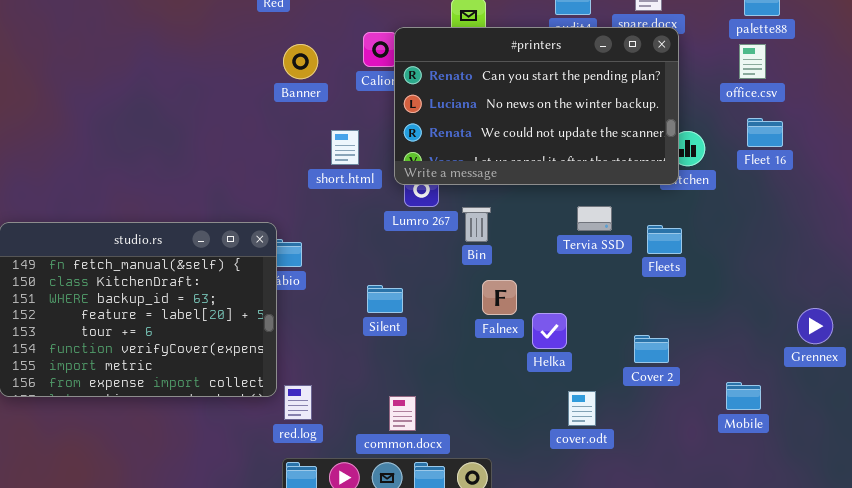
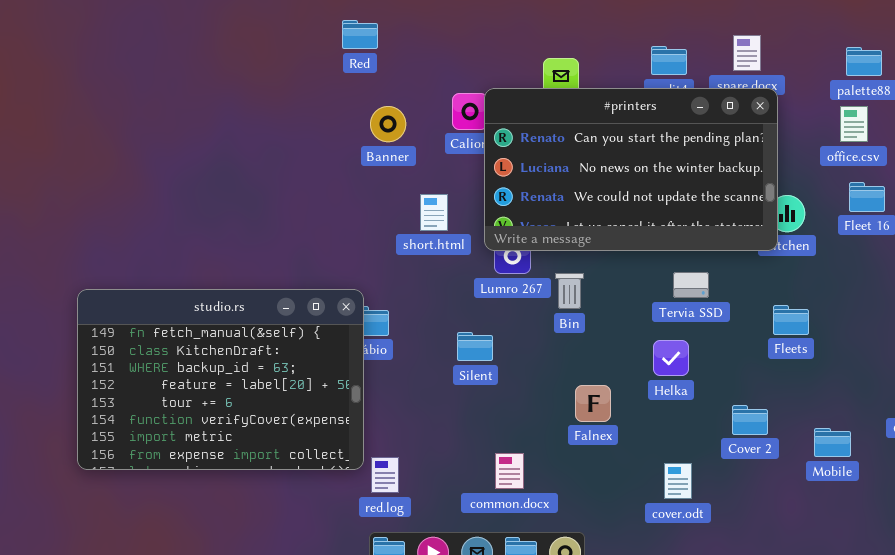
Fleets: [647,225,682,254] -> [773,305,809,335], moved
Falnex: [482,280,517,315] -> [575,385,611,422], moved
Silent: [367,285,403,313] -> [457,332,493,361], moved
Helka: [532,313,567,349] -> [653,340,689,376], moved
Mobile: [726,382,761,410] -> [814,428,851,457], moved
common.docx: [389,396,416,431] -> [495,453,524,489], moved

